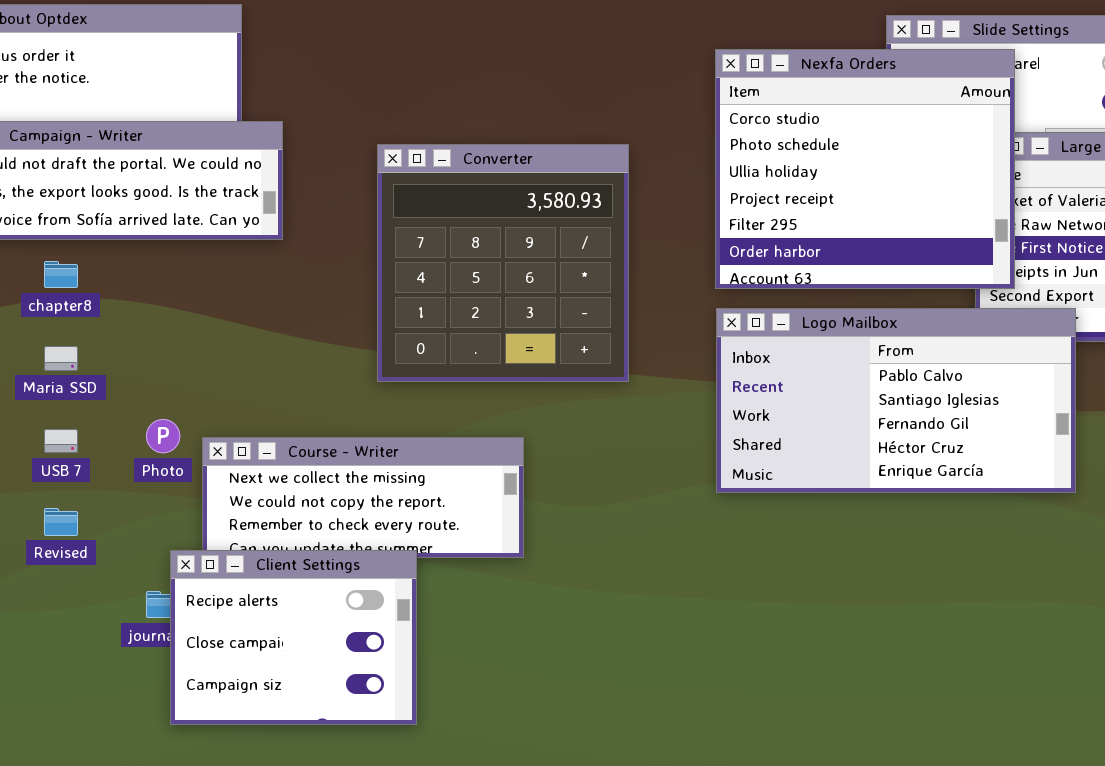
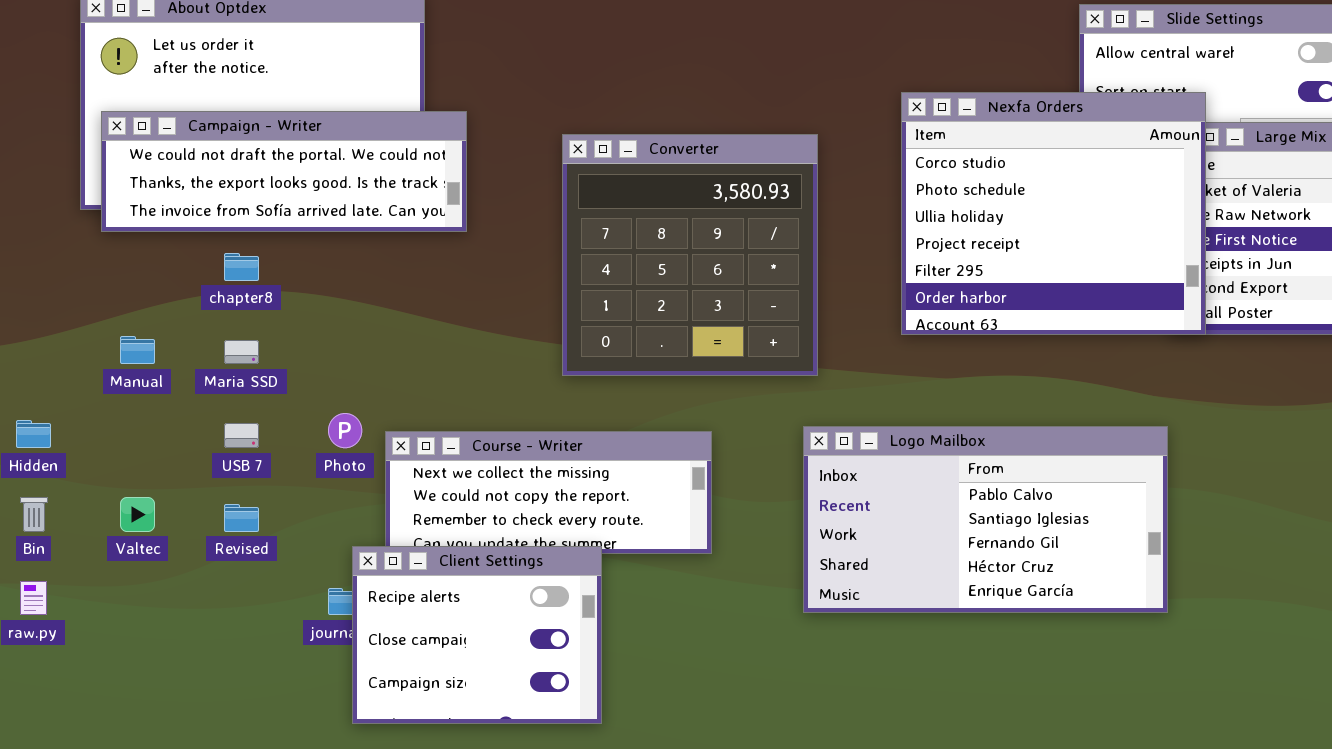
Nexfa Orders: [715,49,1015,289] -> [901,92,1206,335], moved
Logo Mailbox: [716,308,1076,493] -> [803,426,1168,613], moved

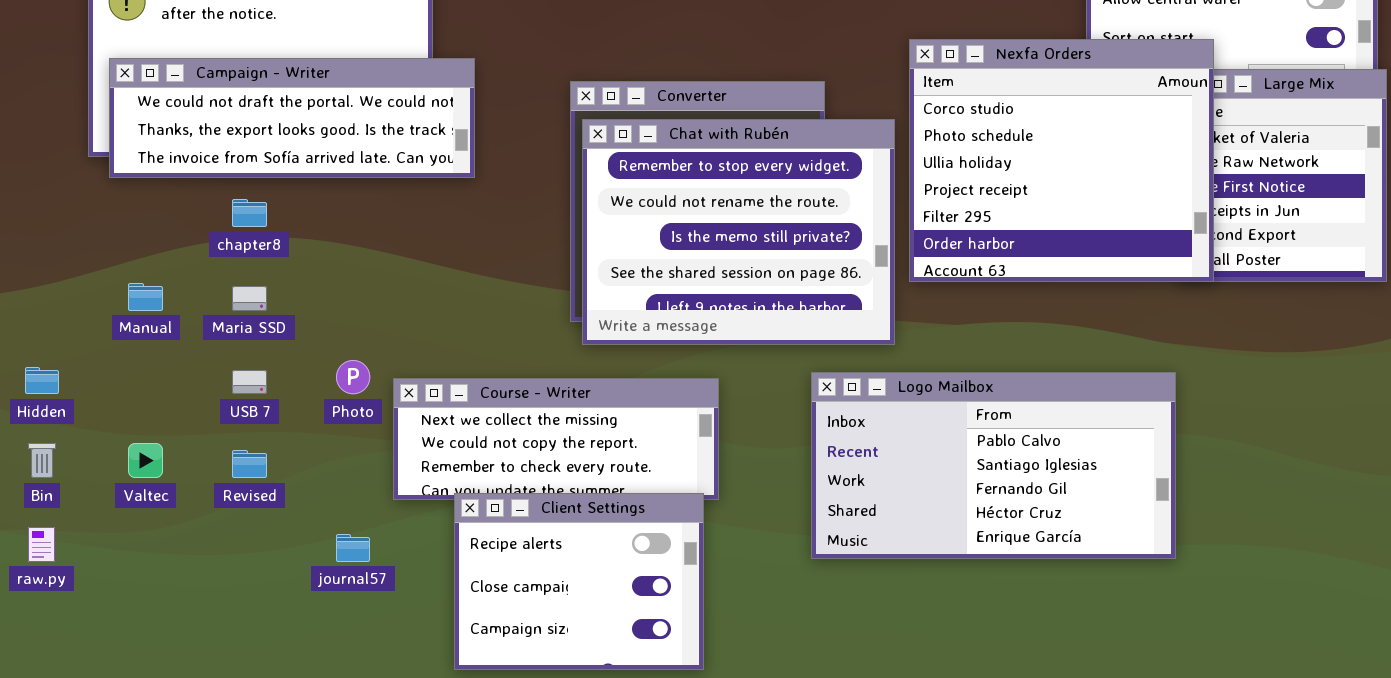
Chat with Rubén: none -> [582,119,895,345], opened
Client Settings: [352,546,602,724] -> [454,493,704,670], moved

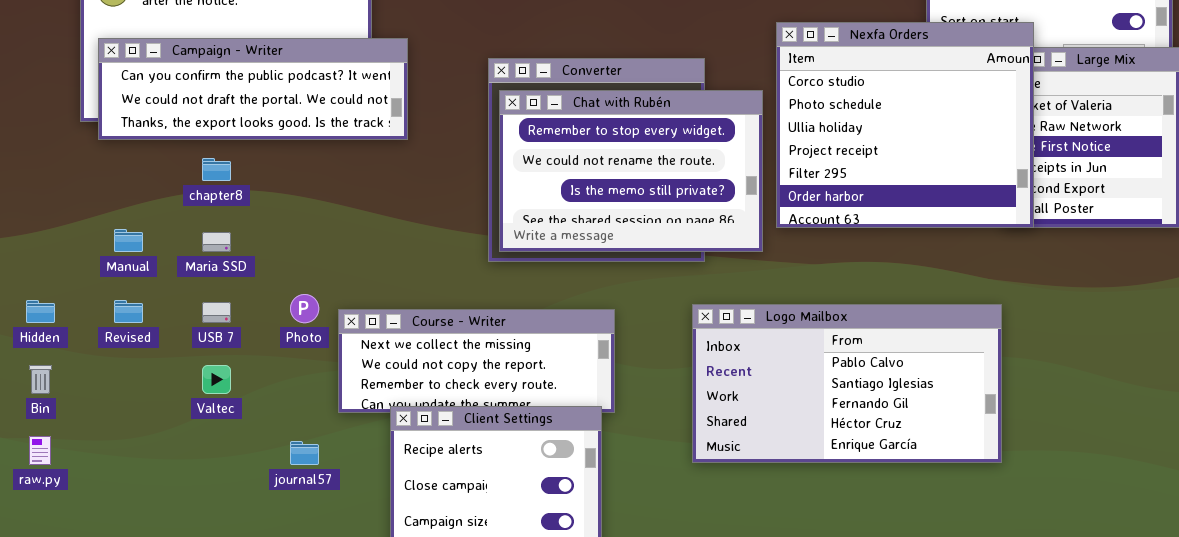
Campaign - Writer: [109,58,475,178] -> [98,38,408,140], scrolled up 1 row
Chat with Rubén: [582,119,895,345] -> [499,90,763,252], resized
Valtec: [128,443,163,478] -> [202,365,231,394], moved
Revised: [232,450,267,478] -> [114,300,143,323], moved

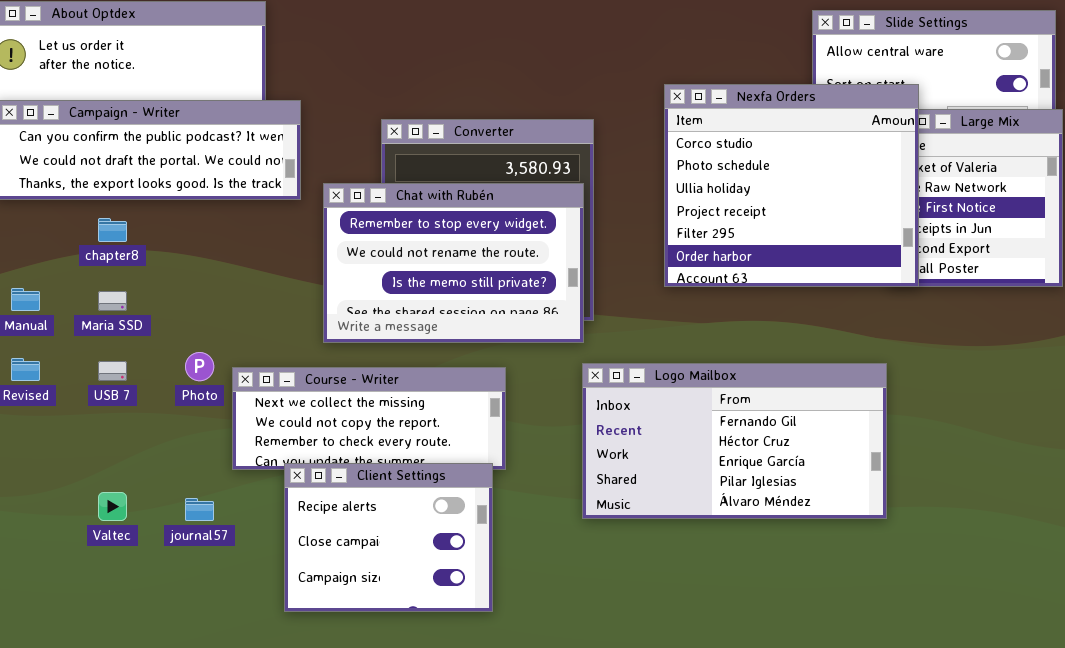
Chat with Rubén: [499,90,763,252] -> [323,183,584,343], moved
Logo Mailbox: [692,304,1002,463] -> [582,363,887,519], scrolled down 2 rows
Valtec: [202,365,231,394] -> [98,492,127,521], moved

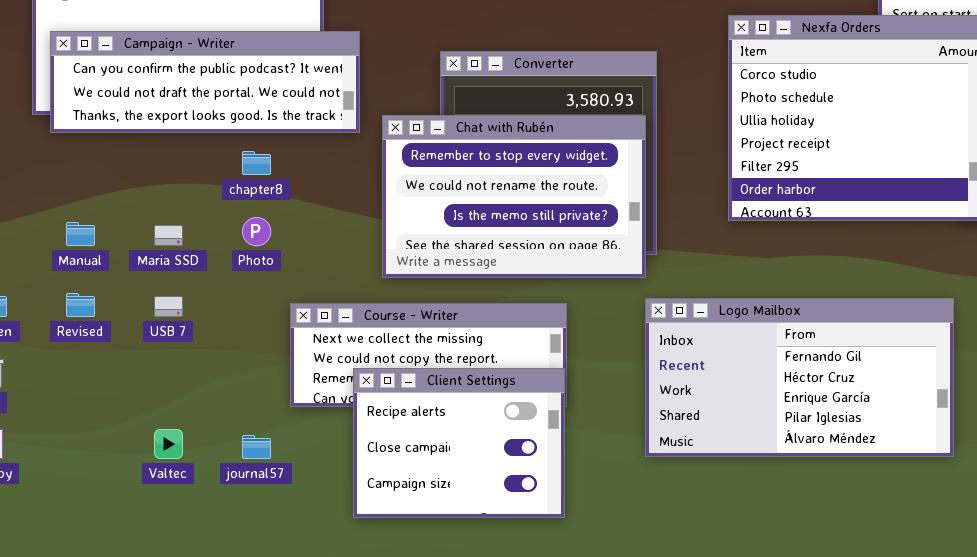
chapter8: [98,218,127,242] -> [242,151,271,175], moved
Photo: [185,352,214,381] -> [242,217,271,246], moved
Client Settings: [284,463,493,612] -> [353,368,565,518], moved

